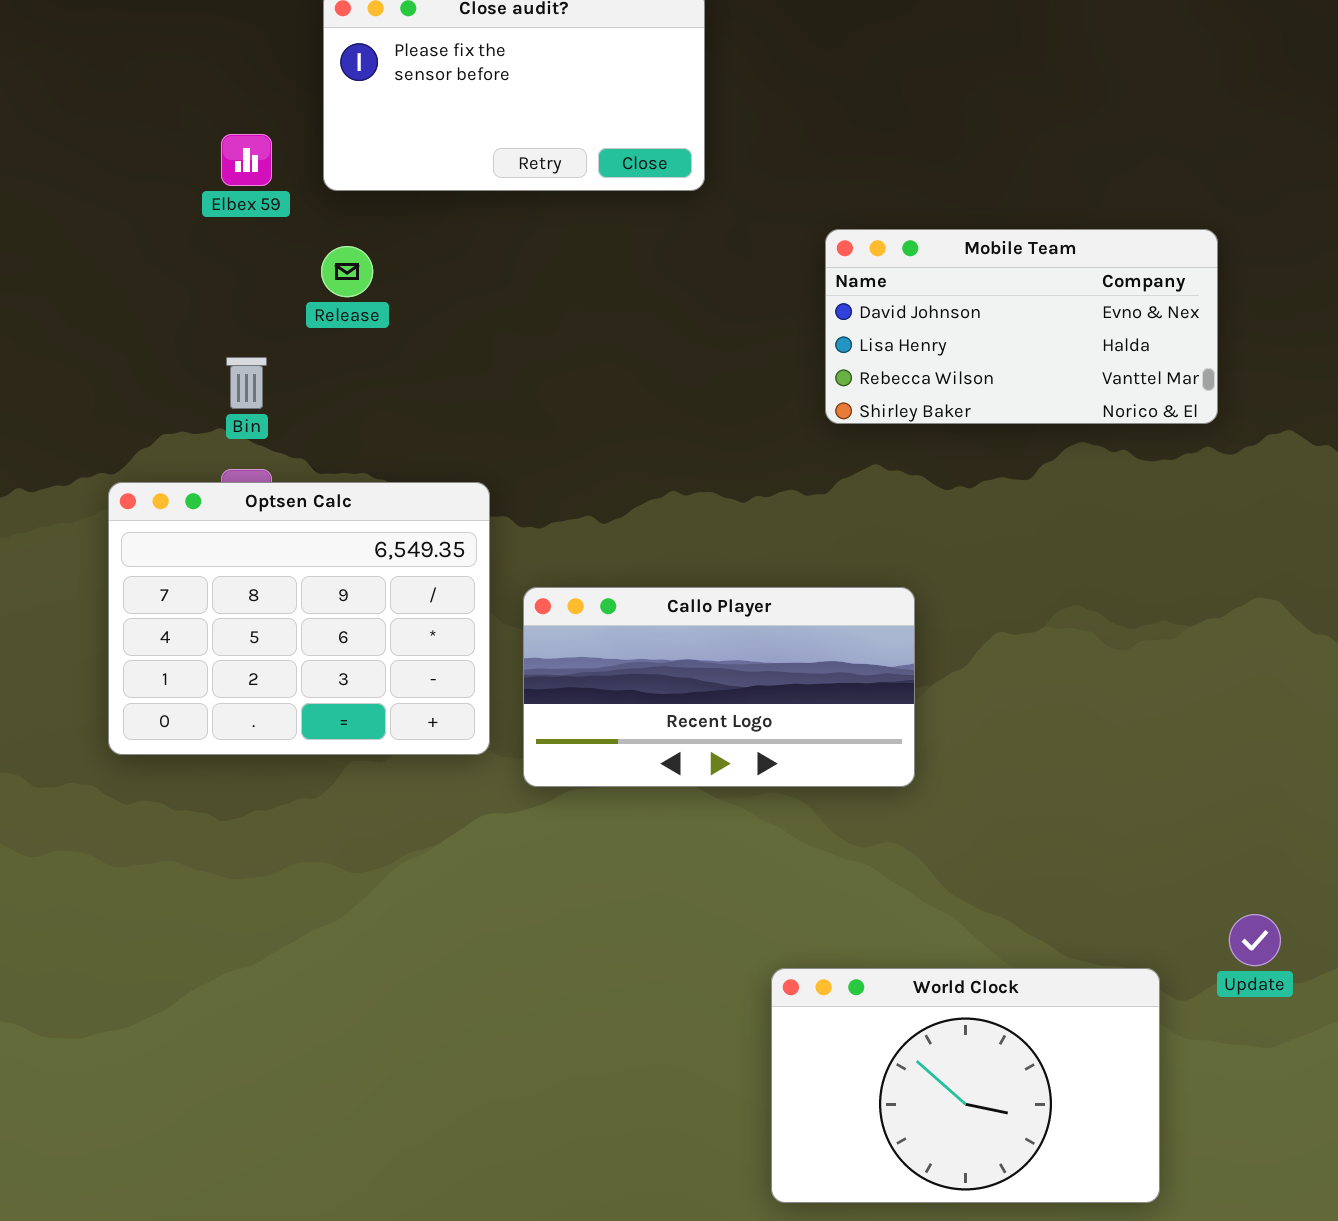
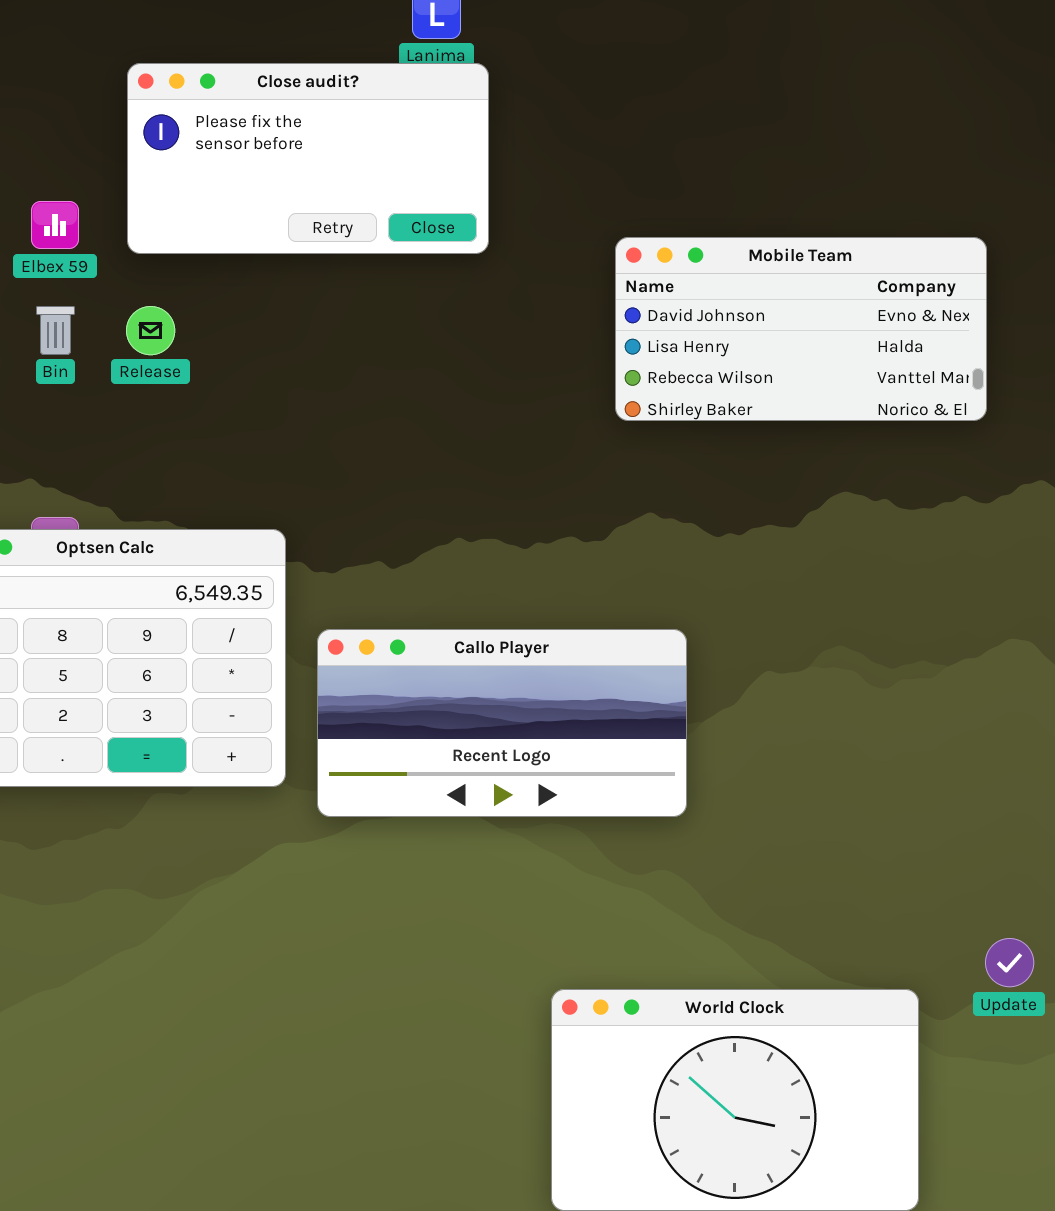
Mobile Team: [825,229,1218,424] -> [615,237,987,421], moved
Bin: [226,357,267,409] -> [36,306,75,355], moved

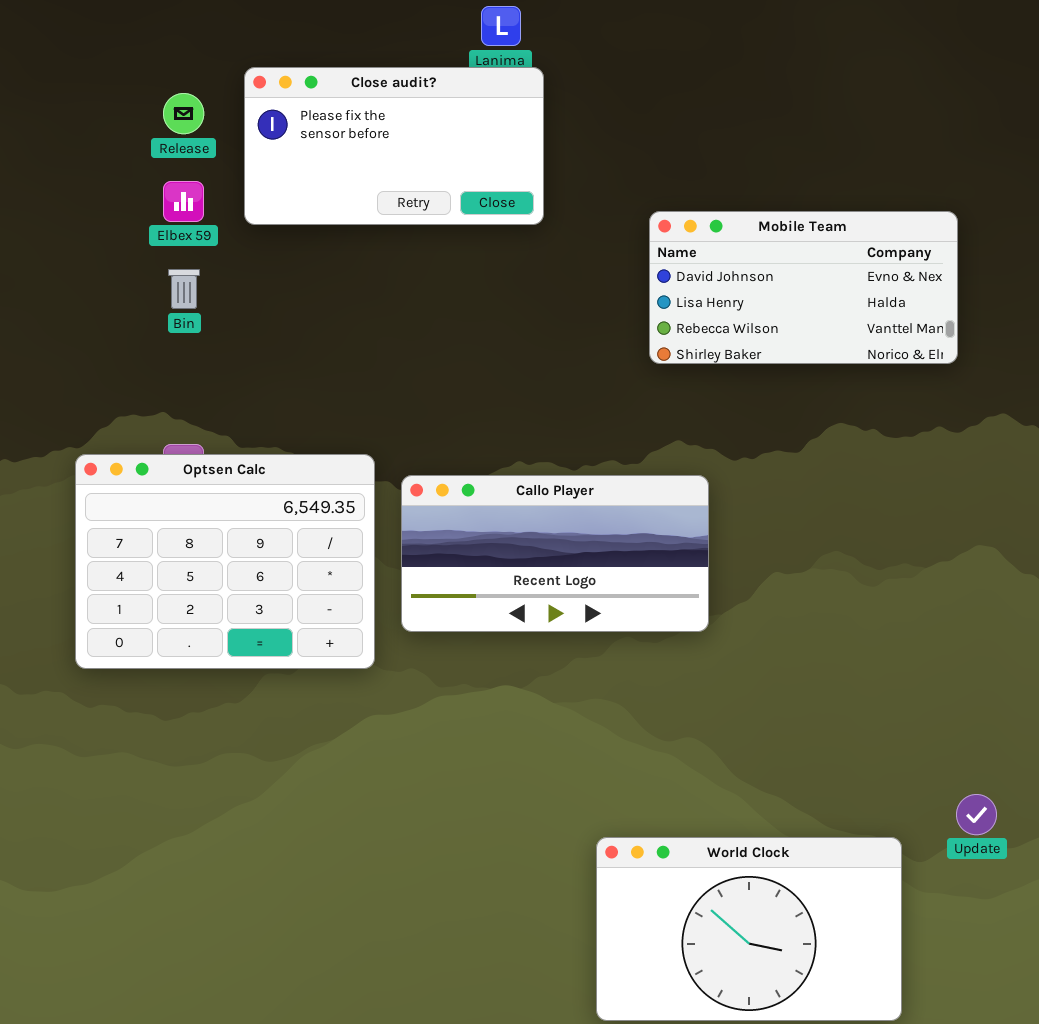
Release: [126,306,175,355] -> [163,93,204,134], moved
Callo Player: [317,629,687,817] -> [401,475,709,632], moved

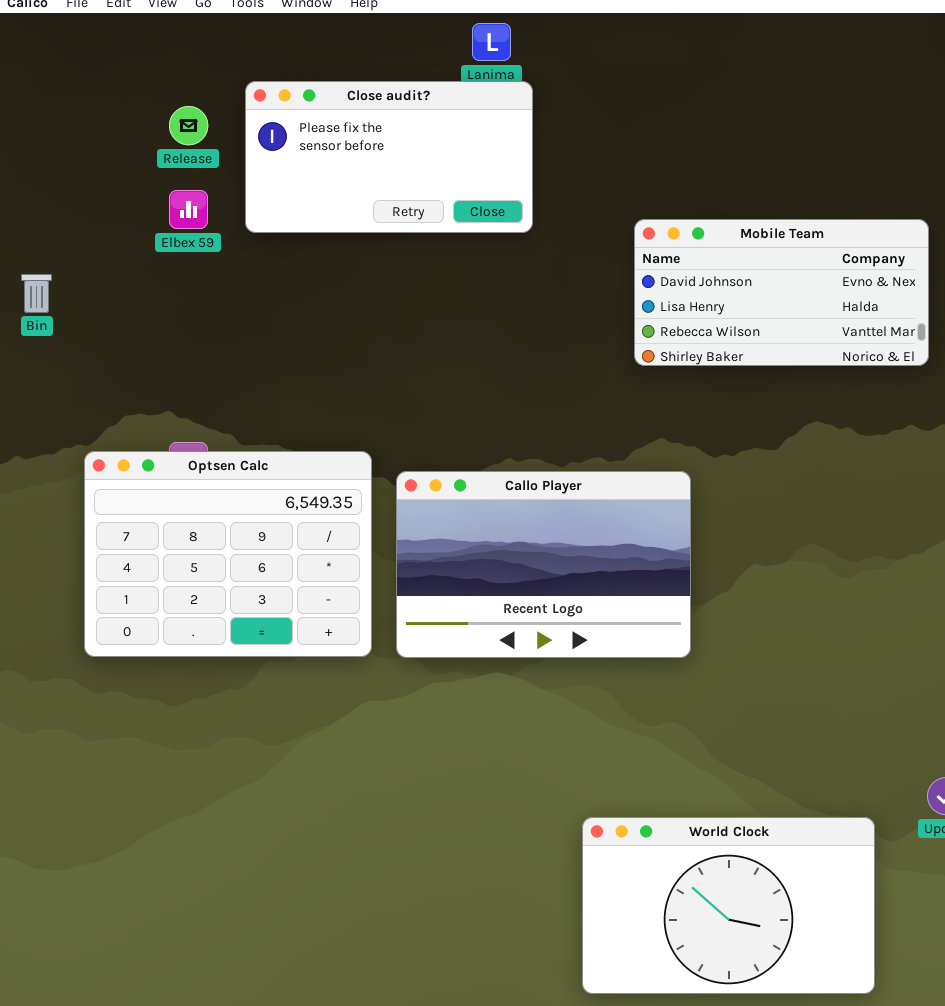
Bin: [168,269,200,309] -> [21,274,52,313], moved
Callo Player: [401,475,709,632] -> [396,471,691,658], resized

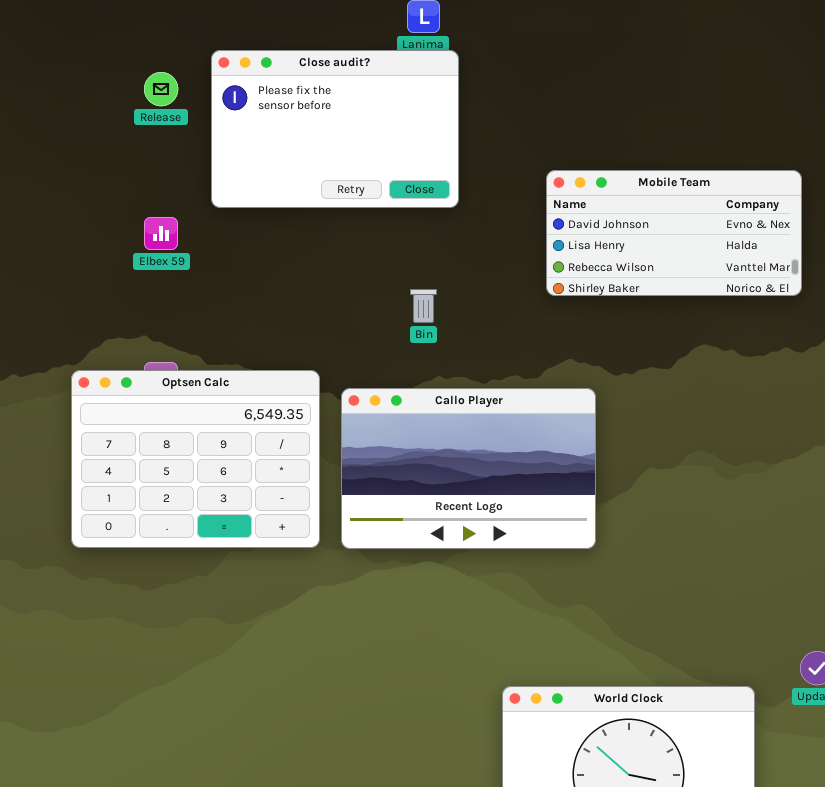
Close audit?: [245,81,533,233] -> [211,50,459,208], resized
Elbex 59: [169,190,208,229] -> [144,217,178,250], moved
Bin: [21,274,52,313] -> [410,289,437,323], moved

